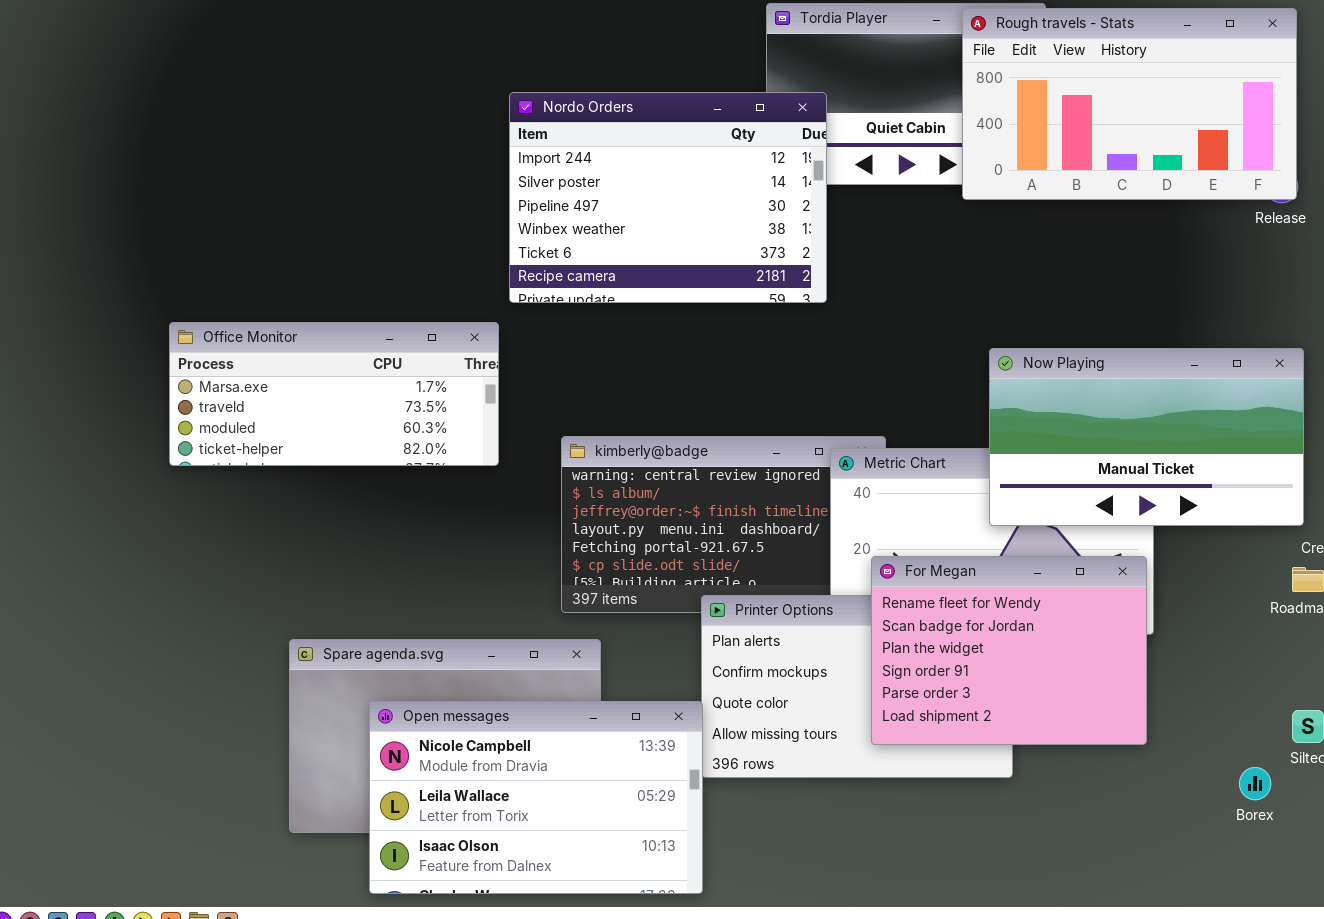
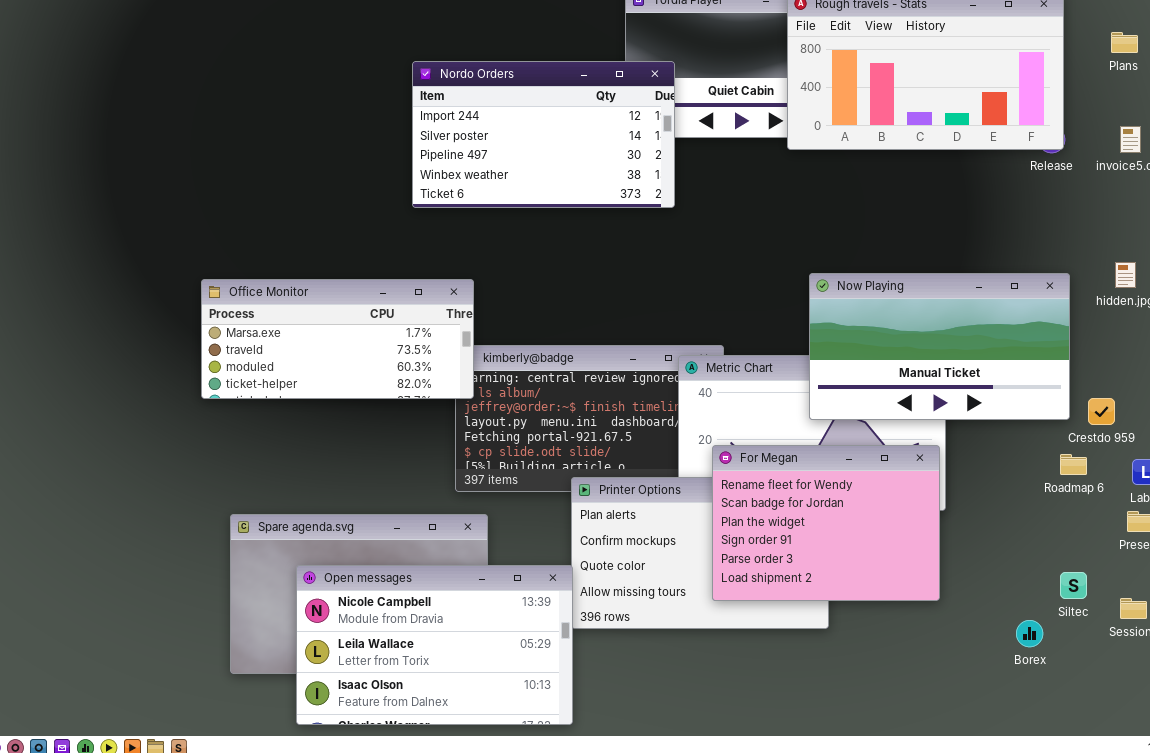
Nordo Orders: [509,92,827,303] -> [412,61,675,208], resized
Office Monitor: [169,322,499,466] -> [201,279,474,399], moved

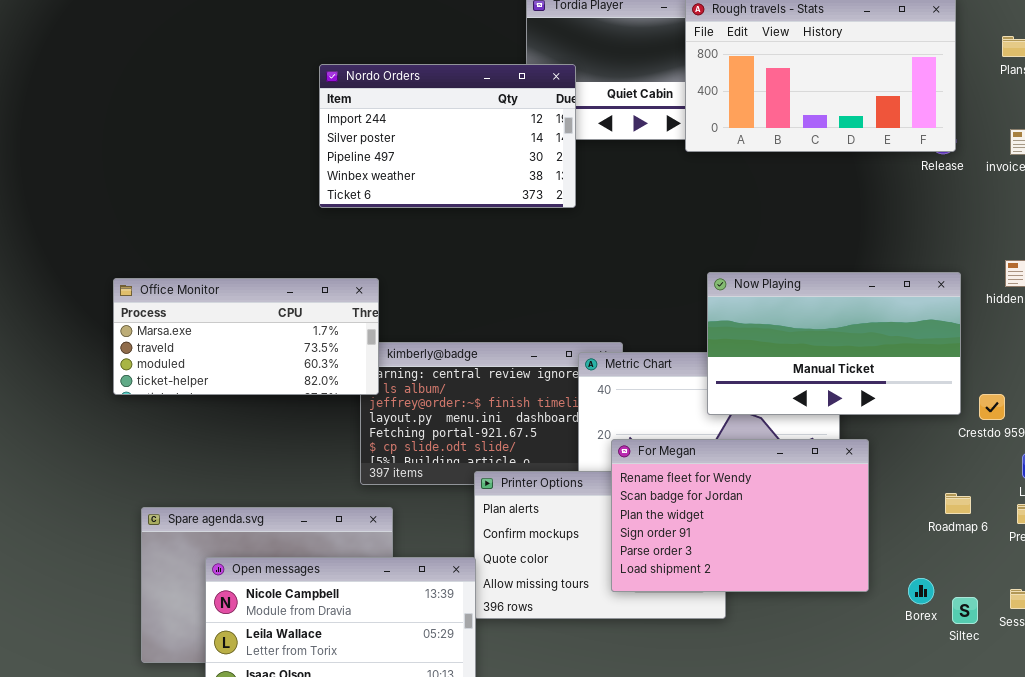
For Megan: [712,445,940,601] -> [611,439,869,592], resized
Roadmap 6: [1060,454,1087,475] -> [945,493,971,514], moved
Siltec: [1060,572,1087,599] -> [952,597,978,624], moved
Borex: [1016,620,1043,647] -> [908,578,934,604], moved

